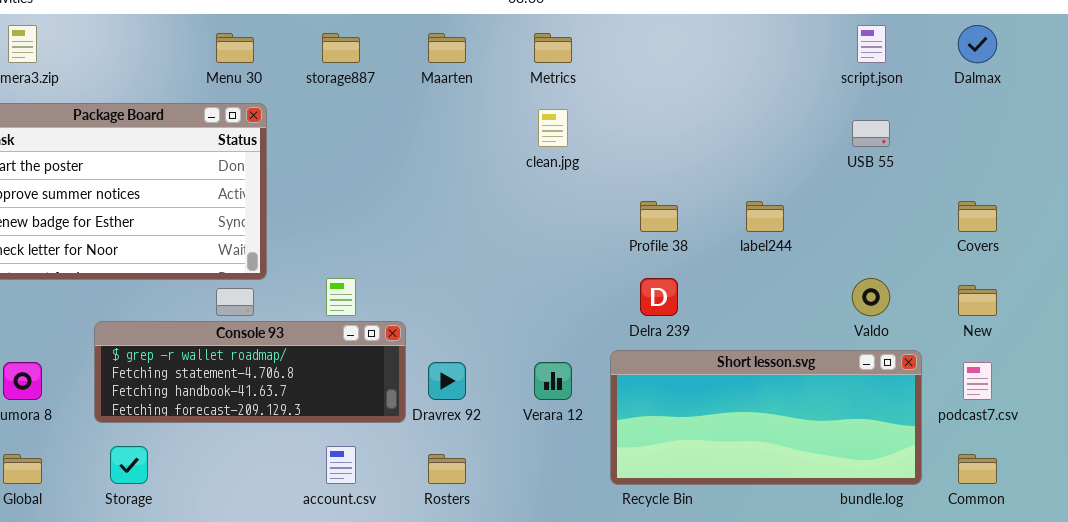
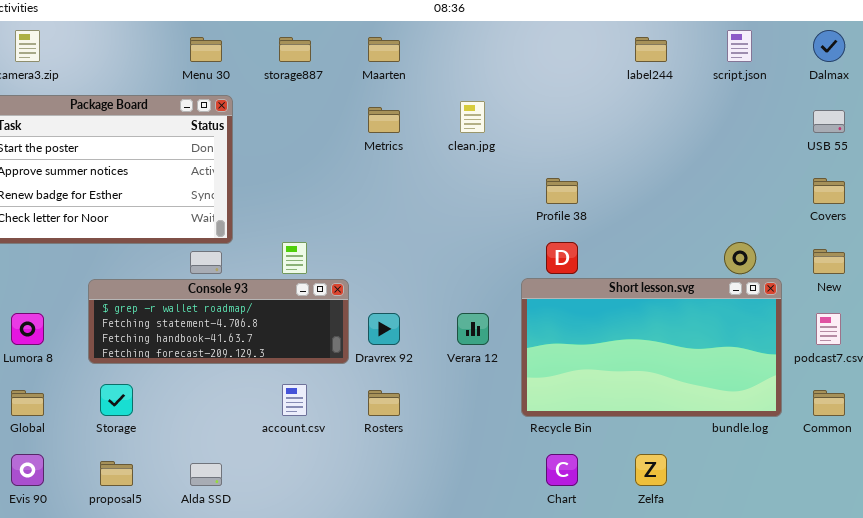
Metrics: [534,33,572,63] -> [368,107,400,133], moved
USB 55: [852,120,890,147] -> [813,110,845,133], moved
label244: [746,201,784,232] -> [635,37,667,62], moved
Short lesson.svg: [610,350,922,485] -> [521,278,782,417], resized

